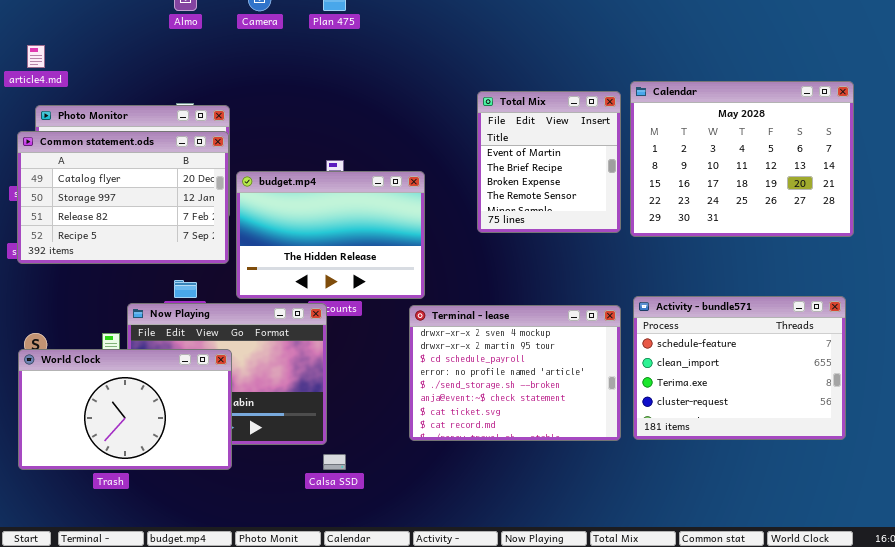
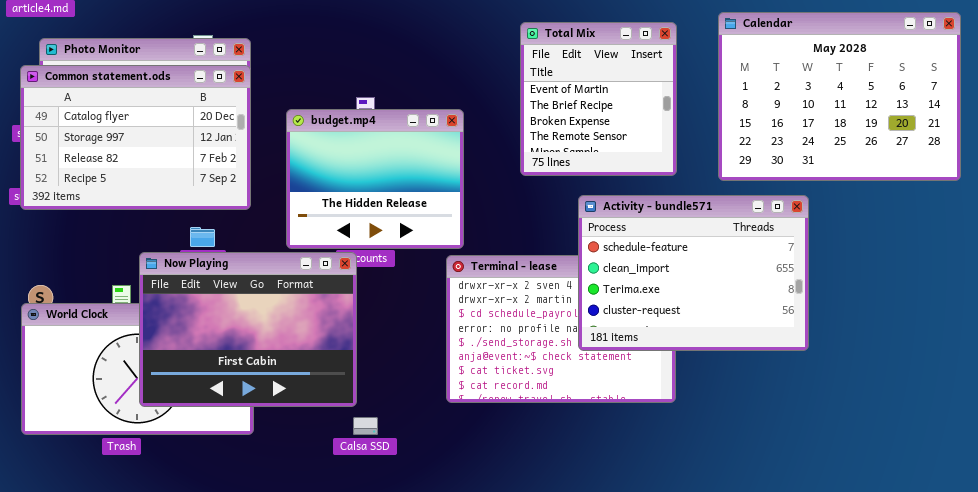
Calendar: [630,81,854,237] -> [718,12,961,181], moved
budget.mp4: [236,171,425,299] -> [286,109,464,249], resized
Activity - bundle571: [633,296,846,440] -> [578,195,809,351], moved
Now Playing: [127,303,327,445] -> [139,252,357,407], raised

